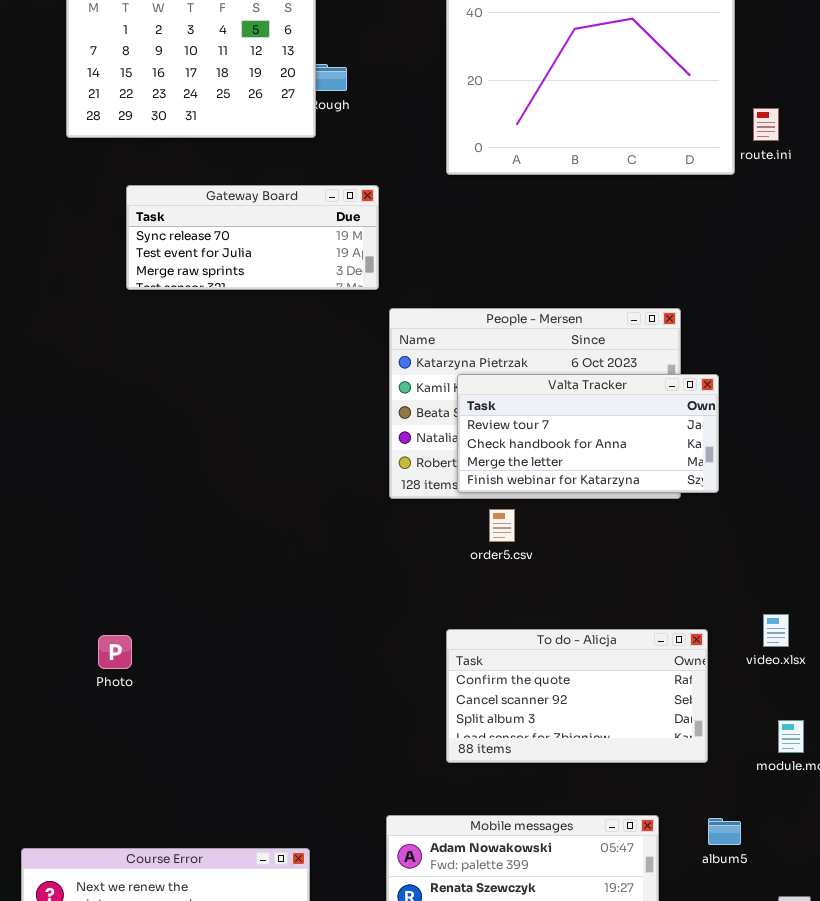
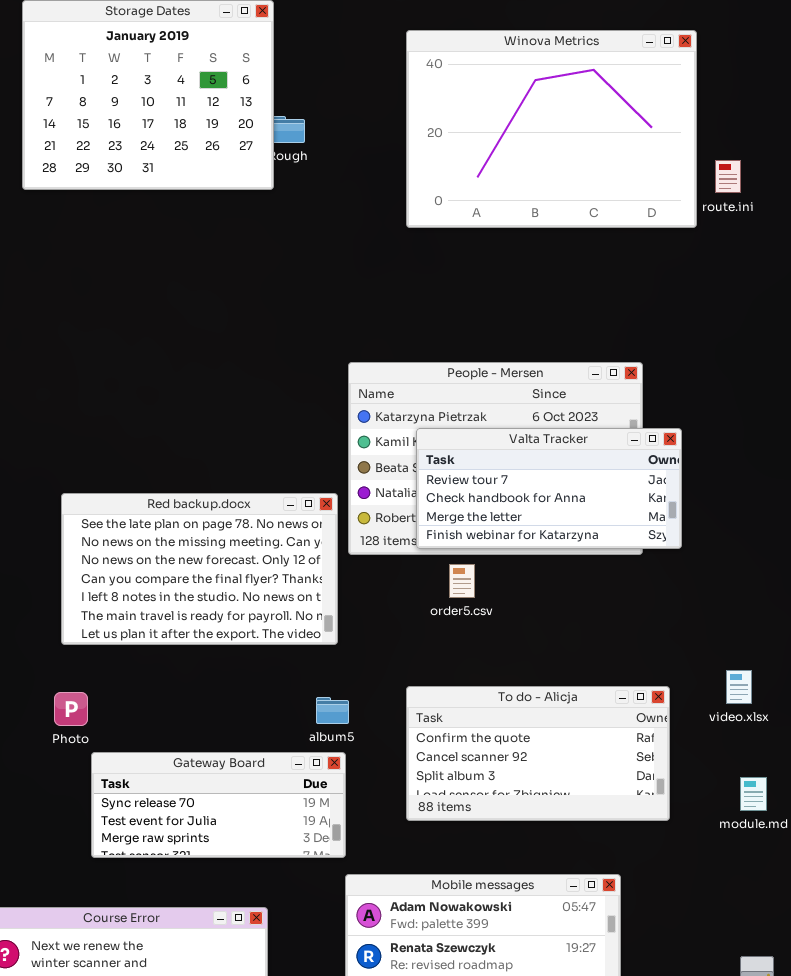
Gateway Board: [126,185,379,290] -> [91,752,346,858], moved
Red backup.docx: none -> [61,493,338,645], opened
album5: [708,818,741,845] -> [316,697,349,724], moved

